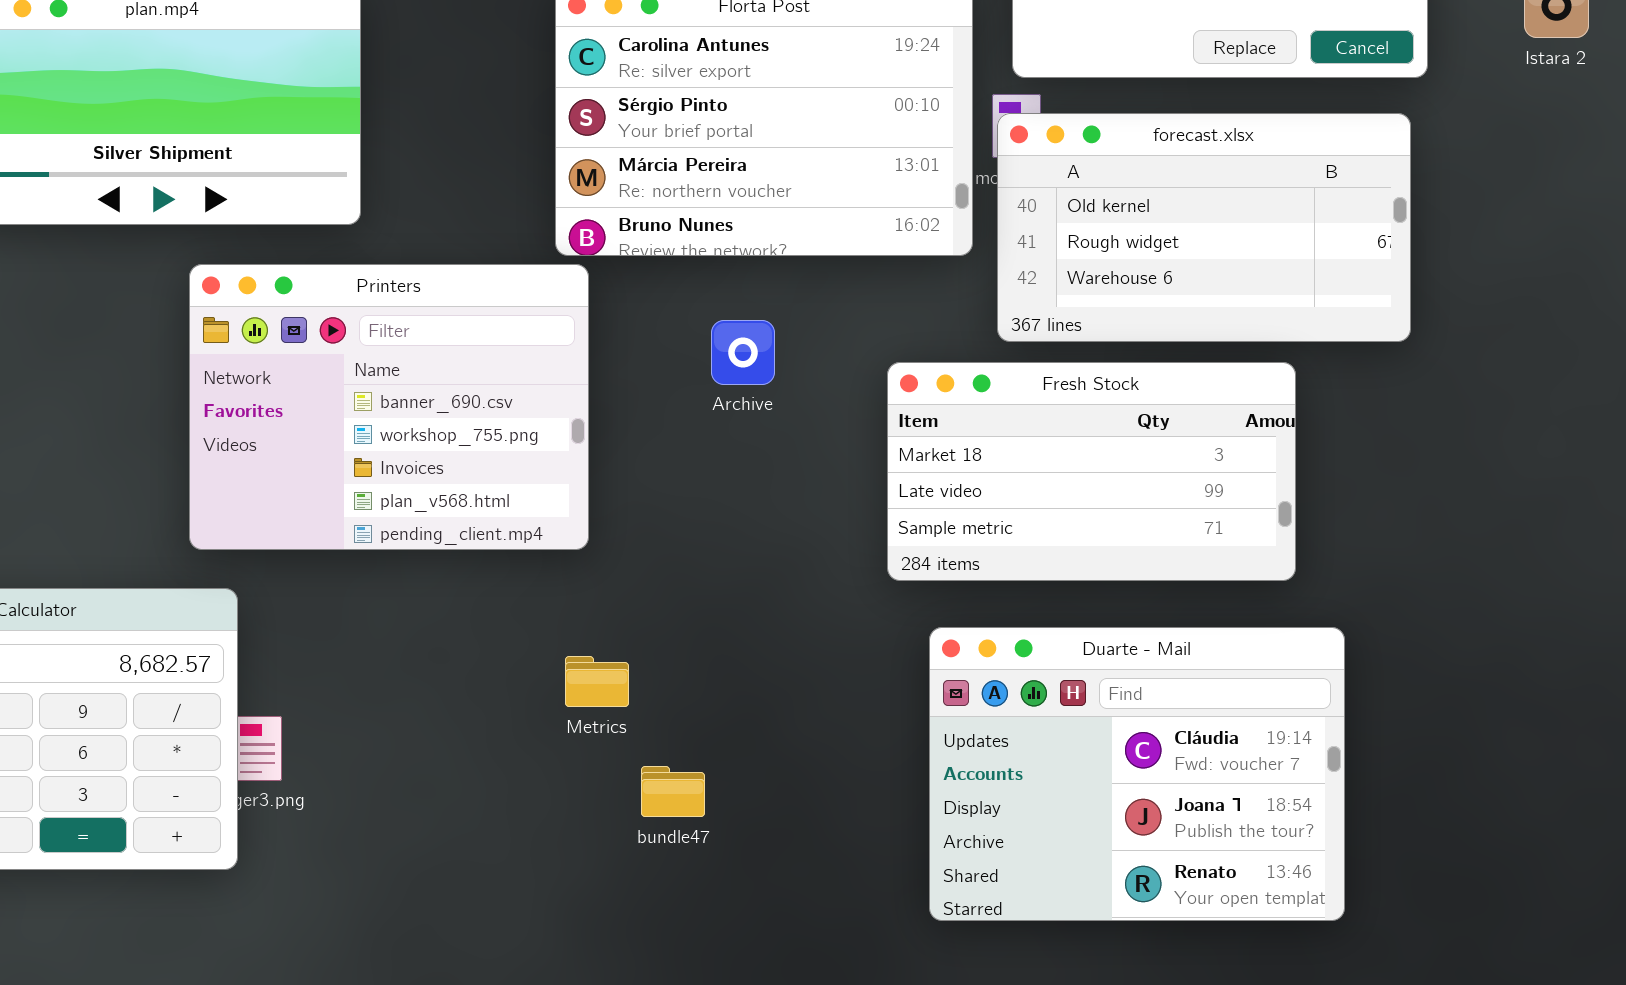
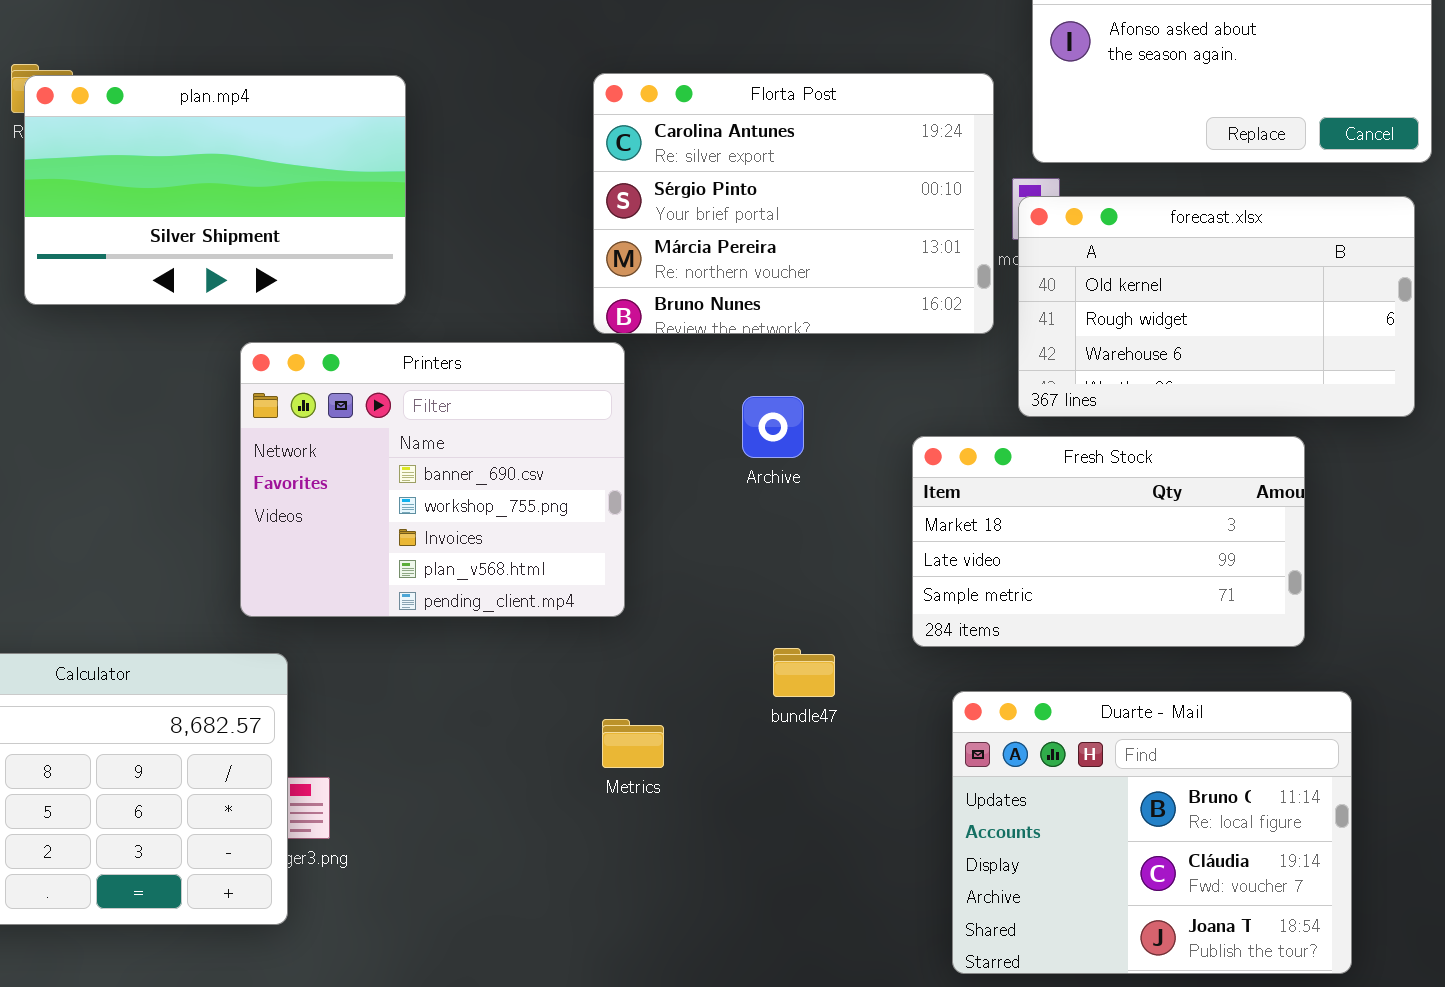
Duarte - Mail: [929,627,1345,921] -> [952,691,1352,974], scrolled up 1 row
bundle47: [641,766,705,817] -> [773,648,835,697], moved

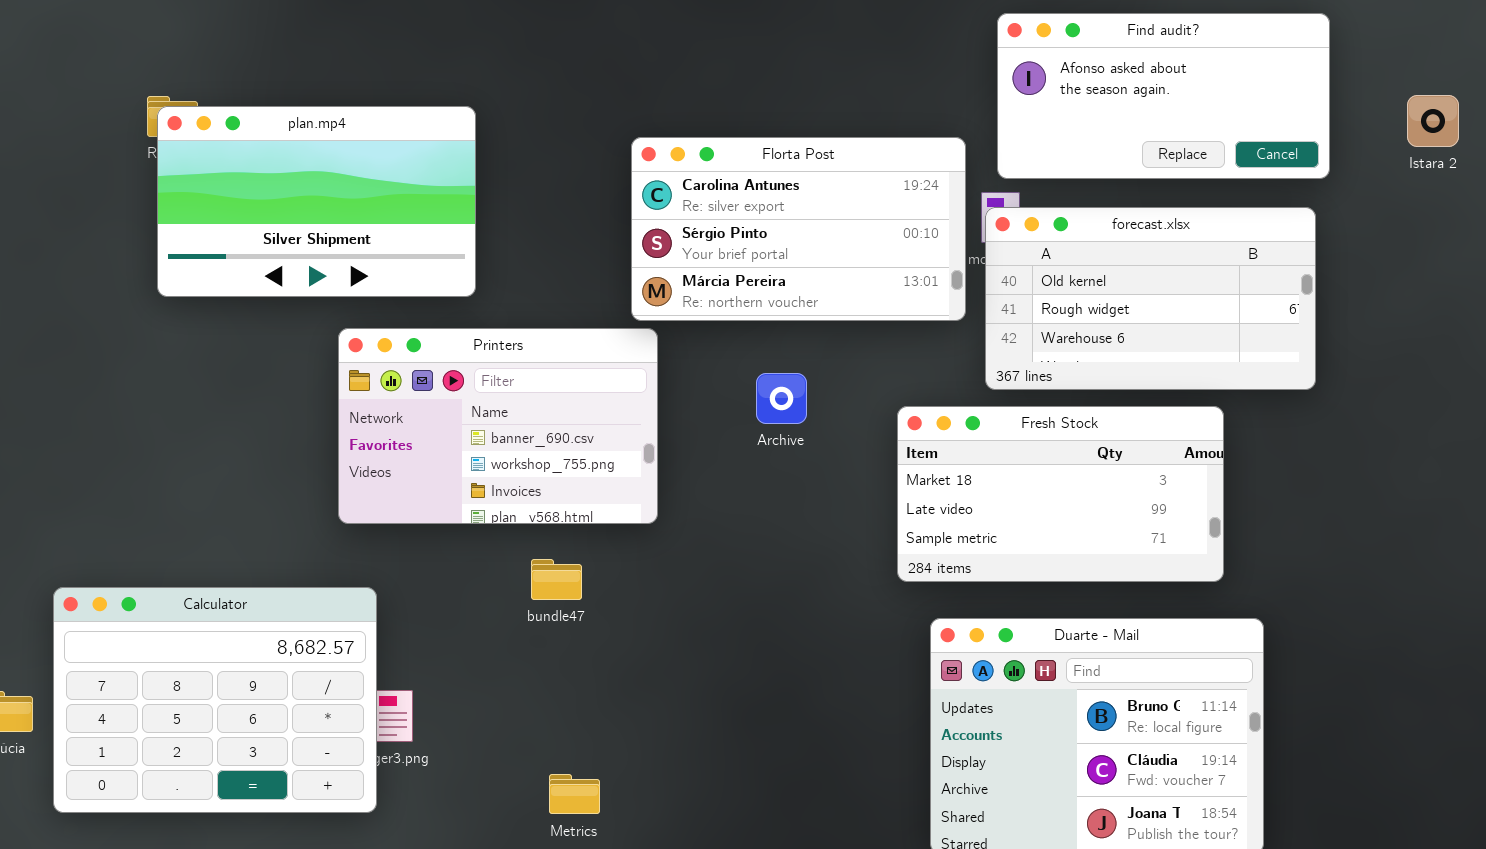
Florta Post: [593,73,994,334] -> [631,137,966,321], resized
Printers: [240,342,625,617] -> [338,328,658,524], resized
bundle47: [773,648,835,697] -> [531,559,582,600], moved
Metrics: [602,719,664,768] -> [549,774,600,814], moved

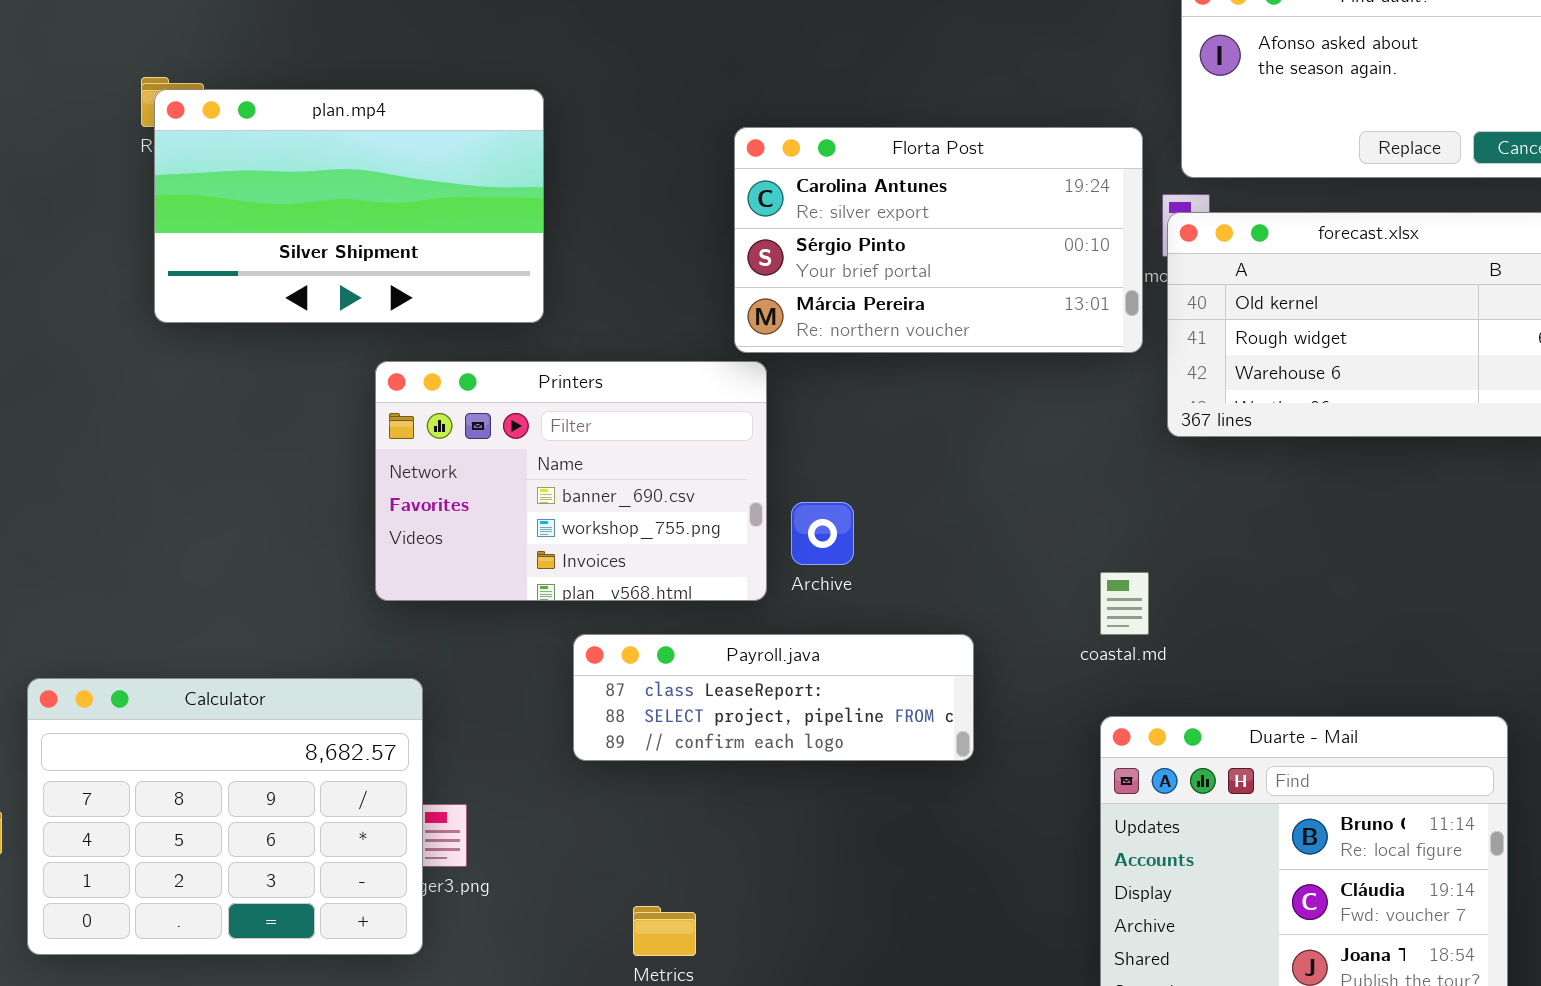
Archive: [756,373,807,424] -> [791,502,854,565], moved
Fresh Stock: [897,406,1224,582] -> none, closed
Payroll.java: none -> [573,634,974,761], opened

